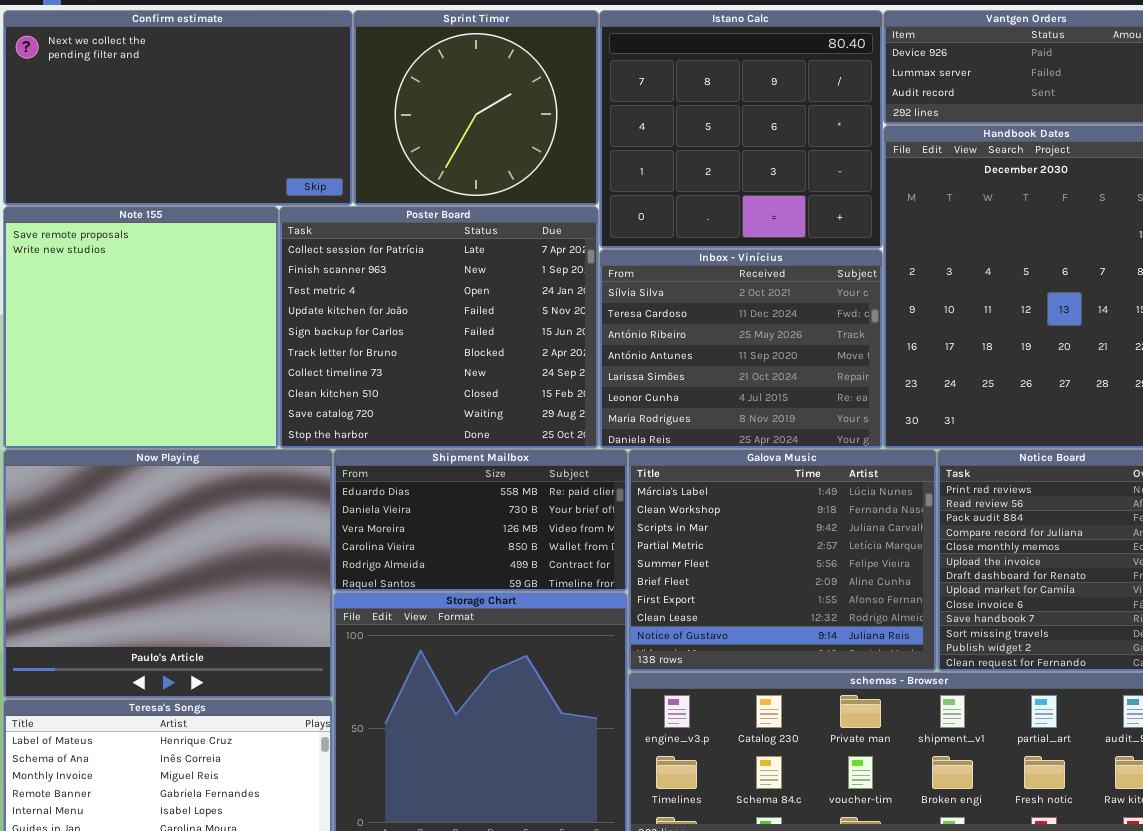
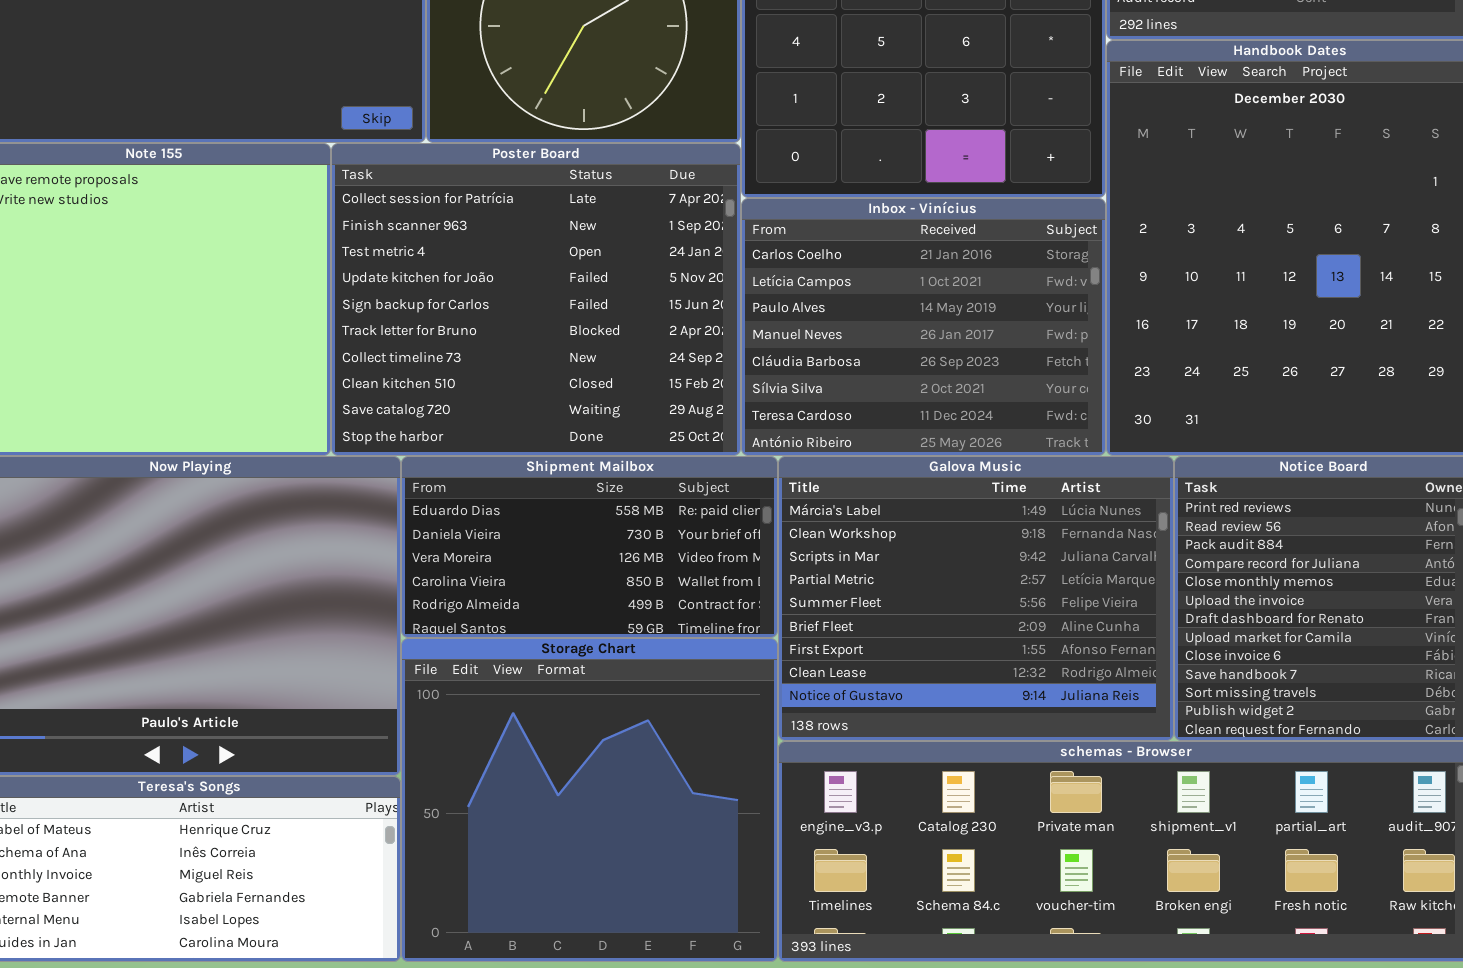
Inbox - Vinícius: [599,249,883,449] -> [741,198,1106,456], scrolled up 5 rows

